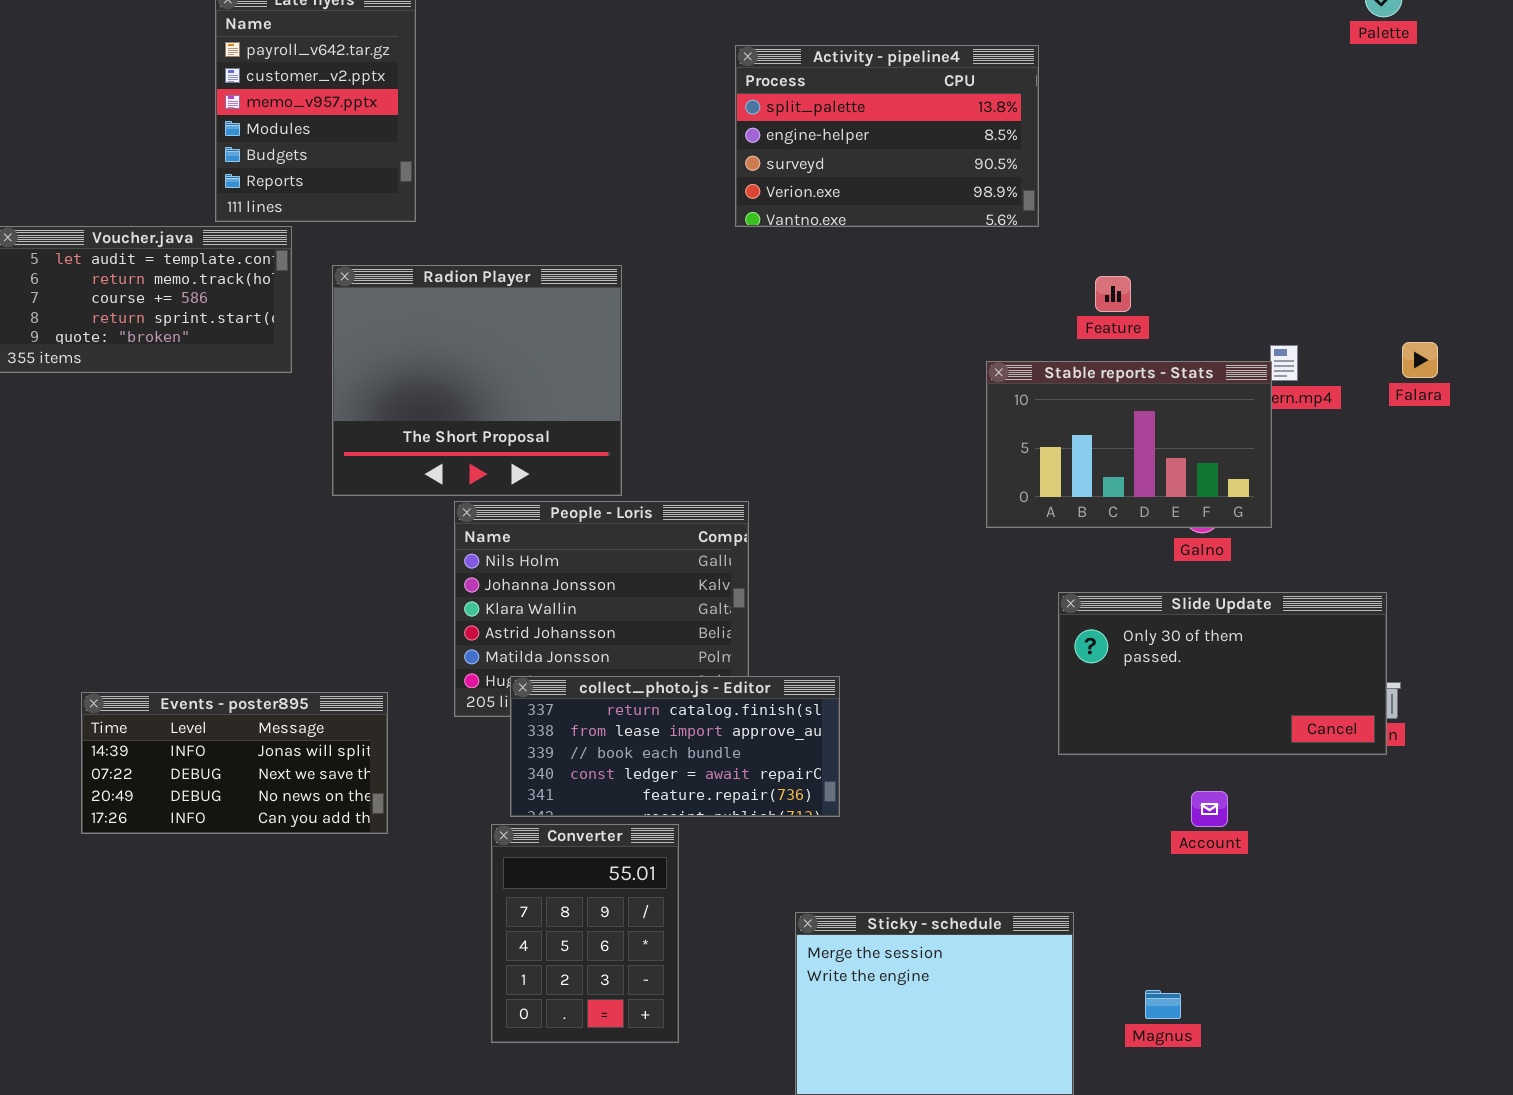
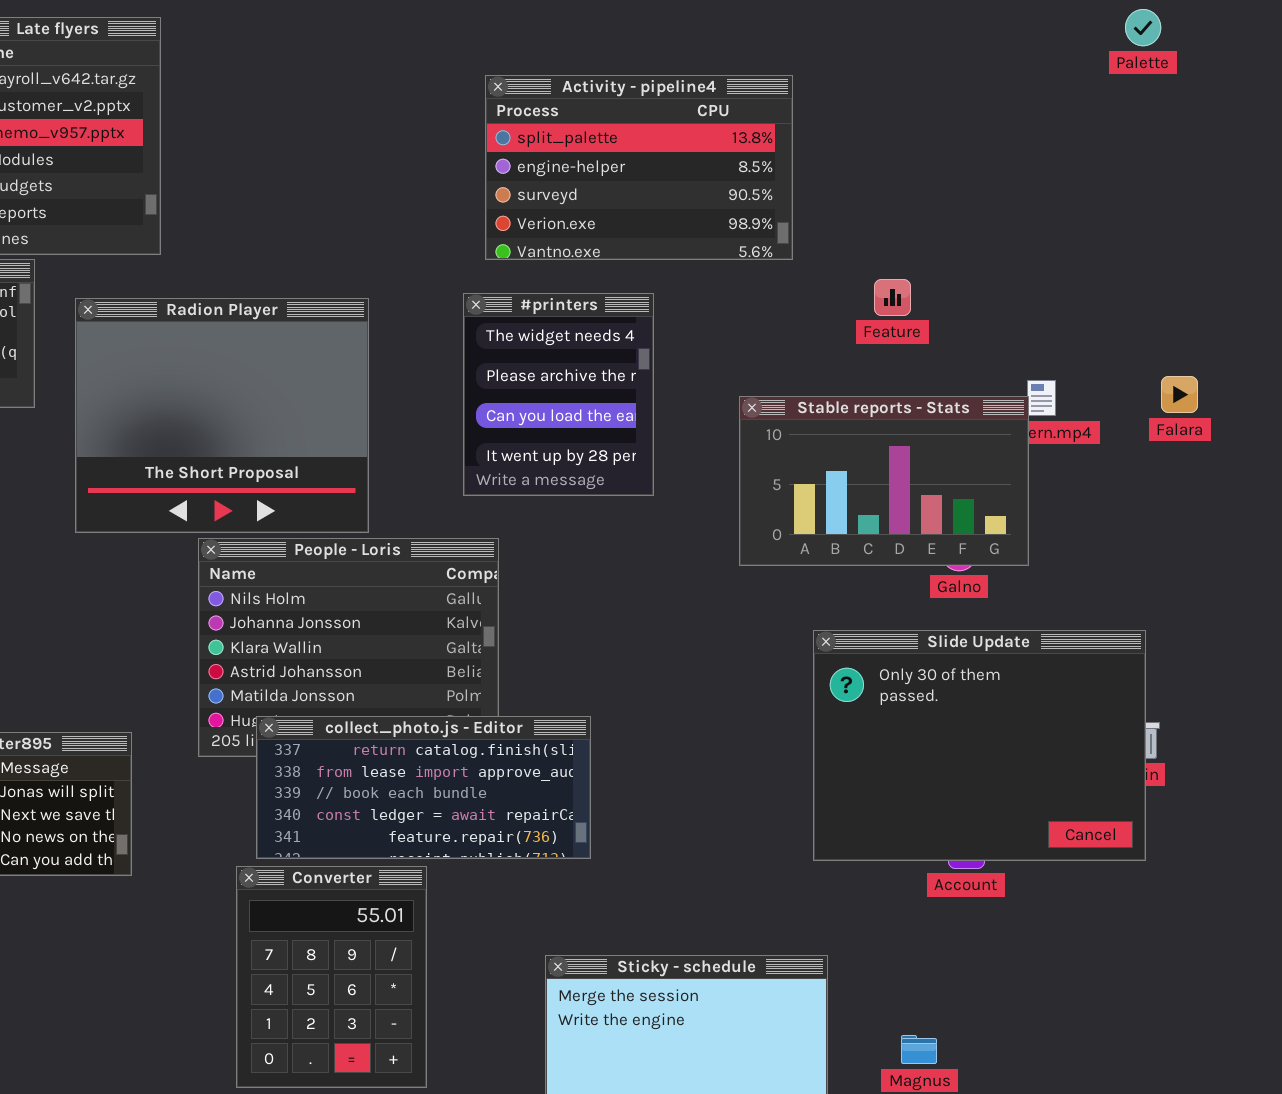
#printers: none -> [463,293,654,496], opened
Feature: [1095,276,1131,312] -> [874,279,911,316], moved
Slide Update: [1058,592,1387,755] -> [813,630,1146,861], resized

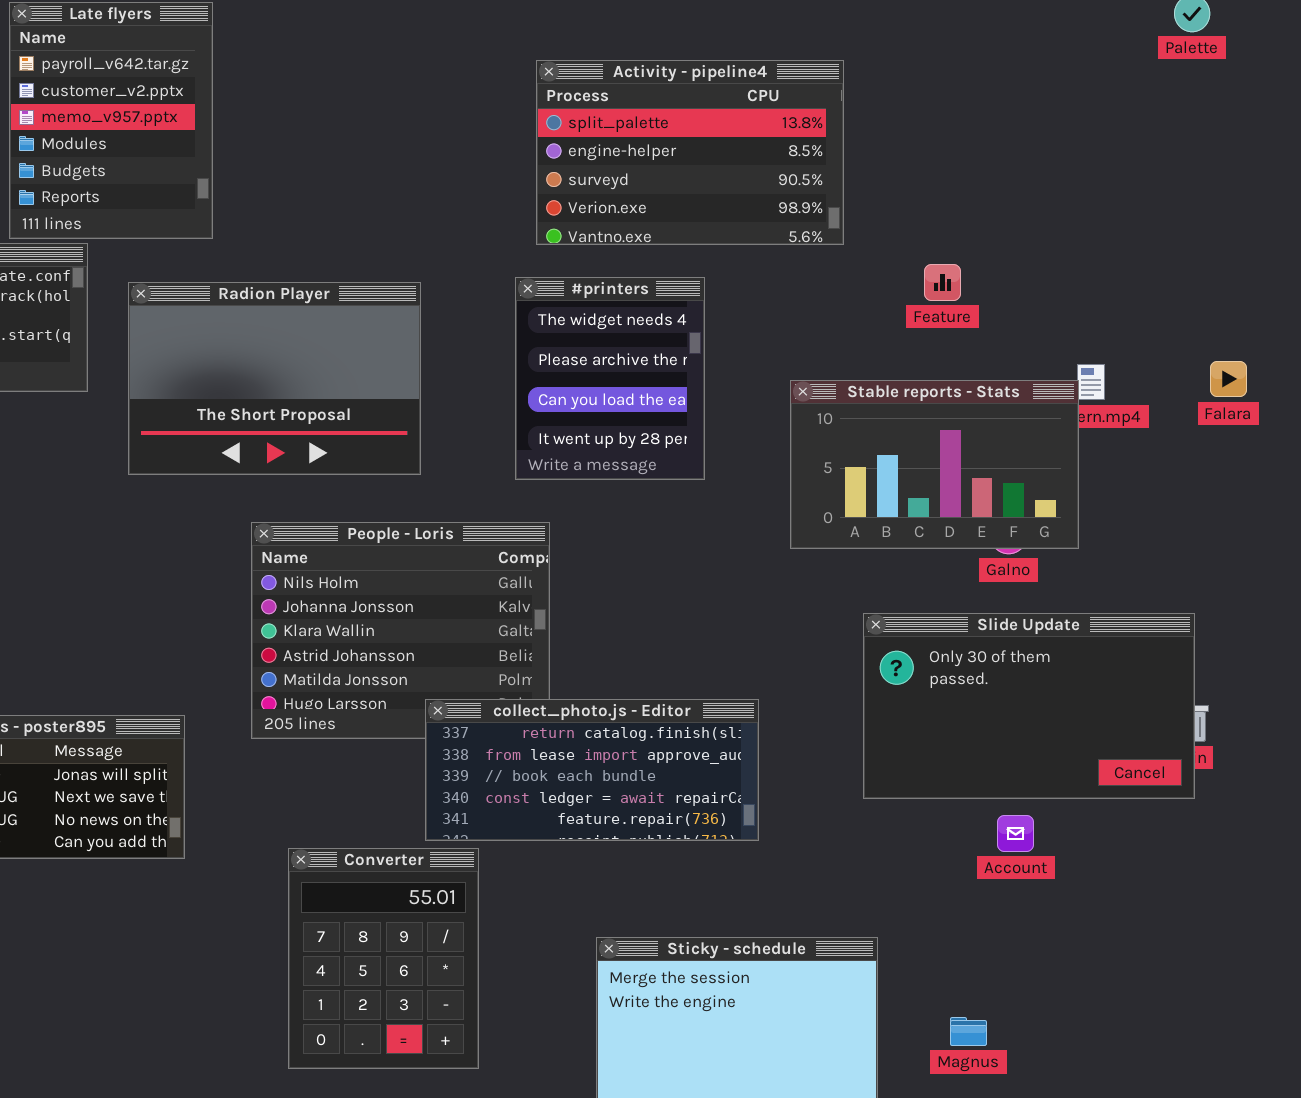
Radion Player: [75,298,369,533] -> [128,282,421,475], resized
Slide Update: [813,630,1146,861] -> [863,613,1195,799], resized
collect_photo.js - Editor: [256,716,591,859] -> [425,699,759,841], moved

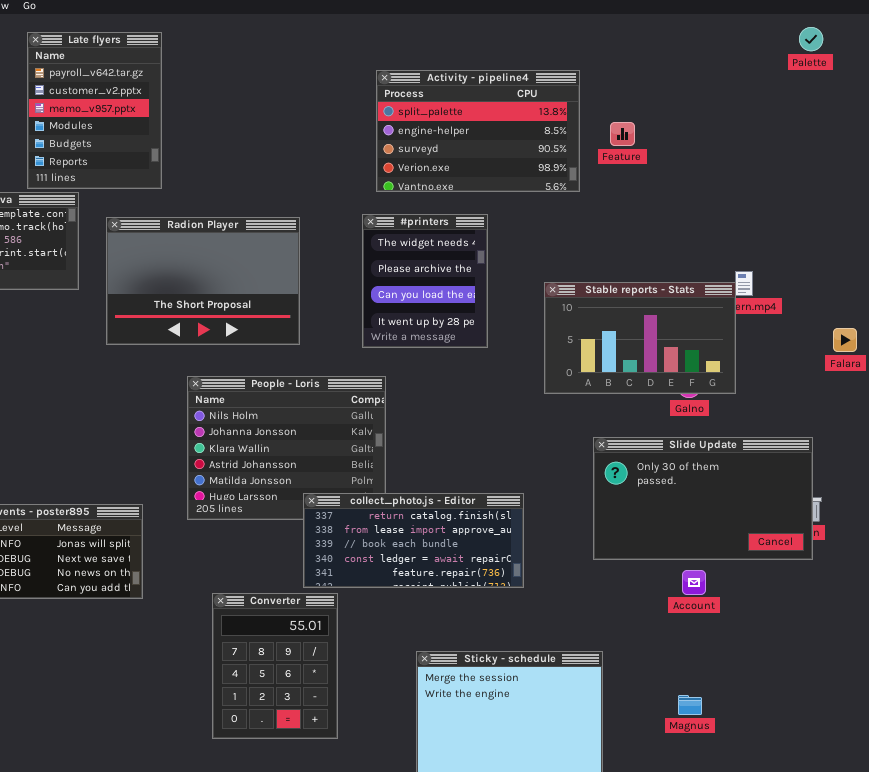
Feature: [924,264,961,301] -> [610,122,635,146], moved
Falara: [1210,361,1247,397] -> [833,328,857,352], moved
Magnus: [950,1017,987,1046] -> [678,695,702,715], moved

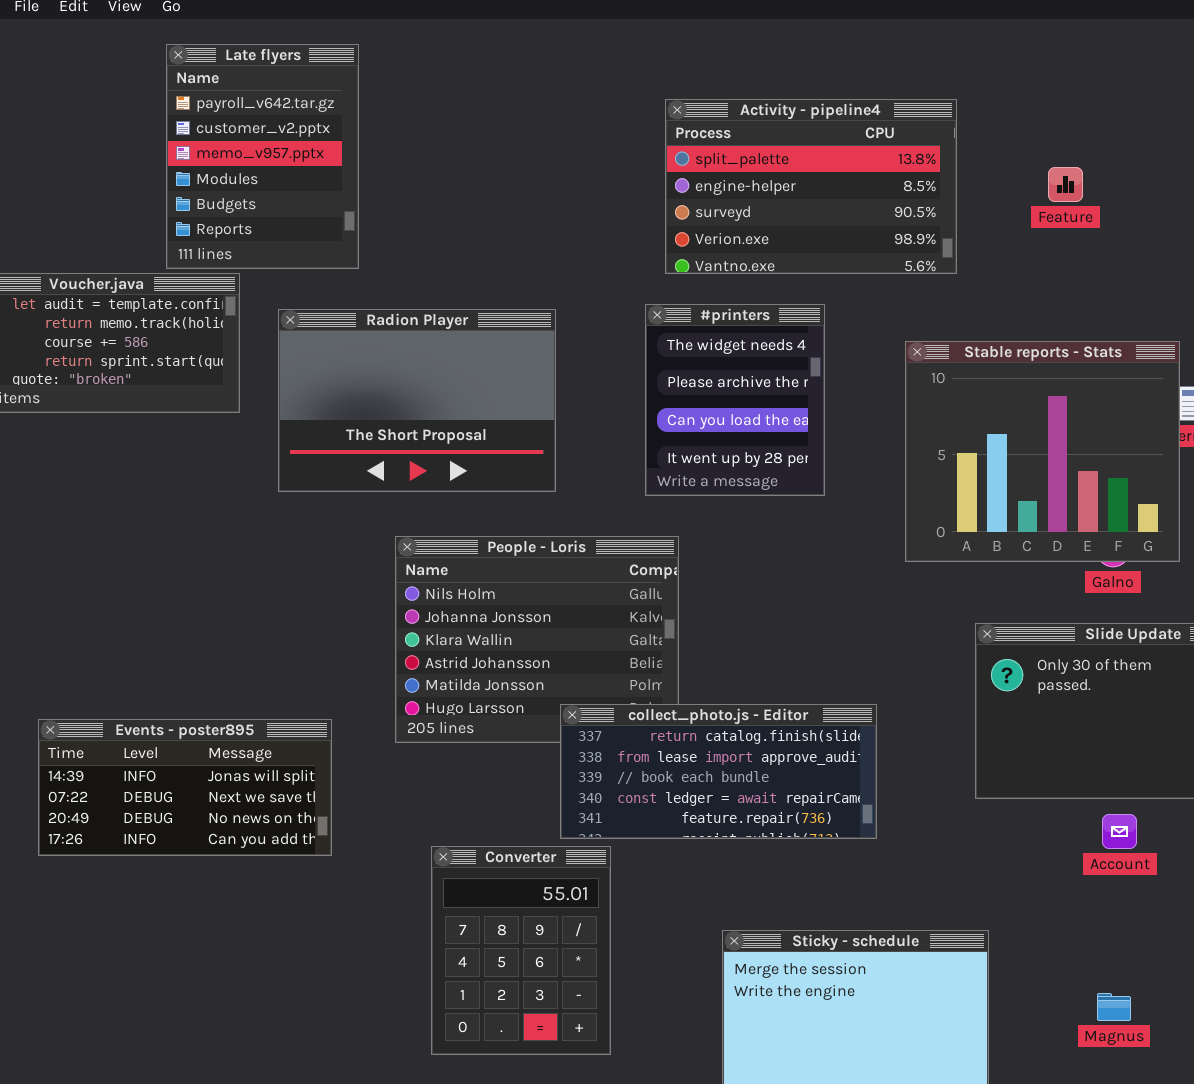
Feature: [610,122,635,146] -> [1048,167,1083,202], moved
Stable reports - Stats: [544,282,736,394] -> [905,341,1180,562], resized

